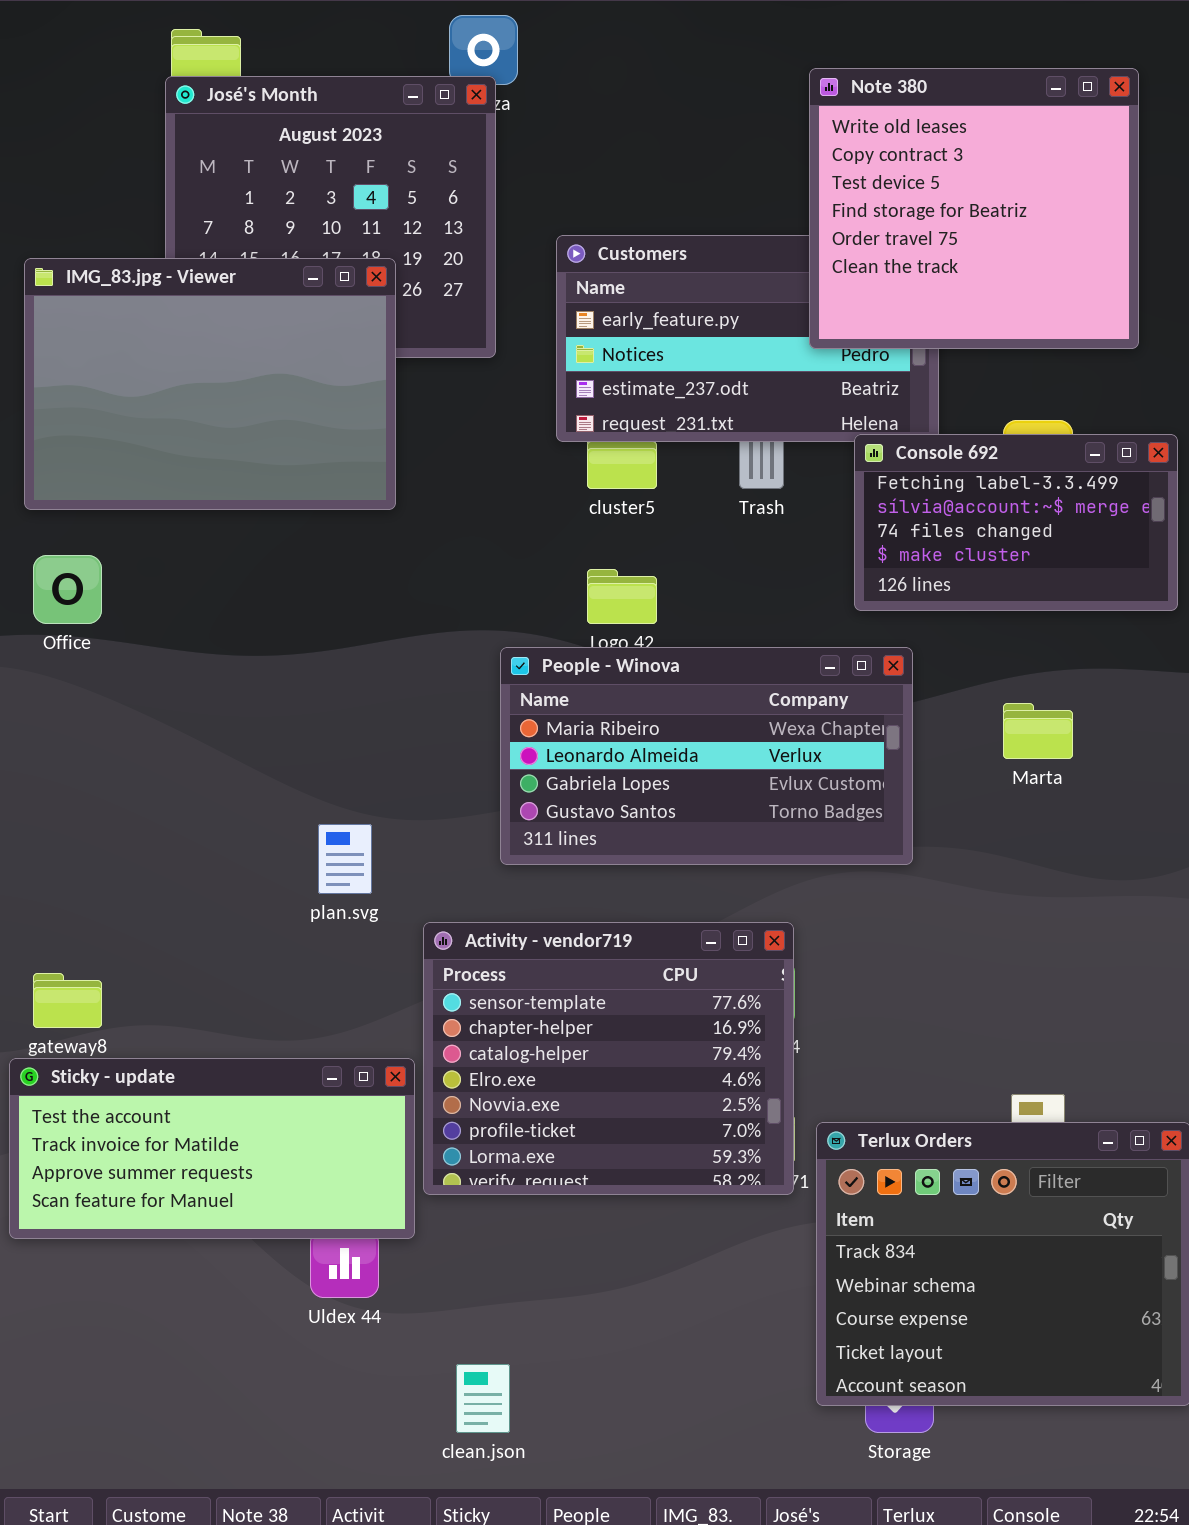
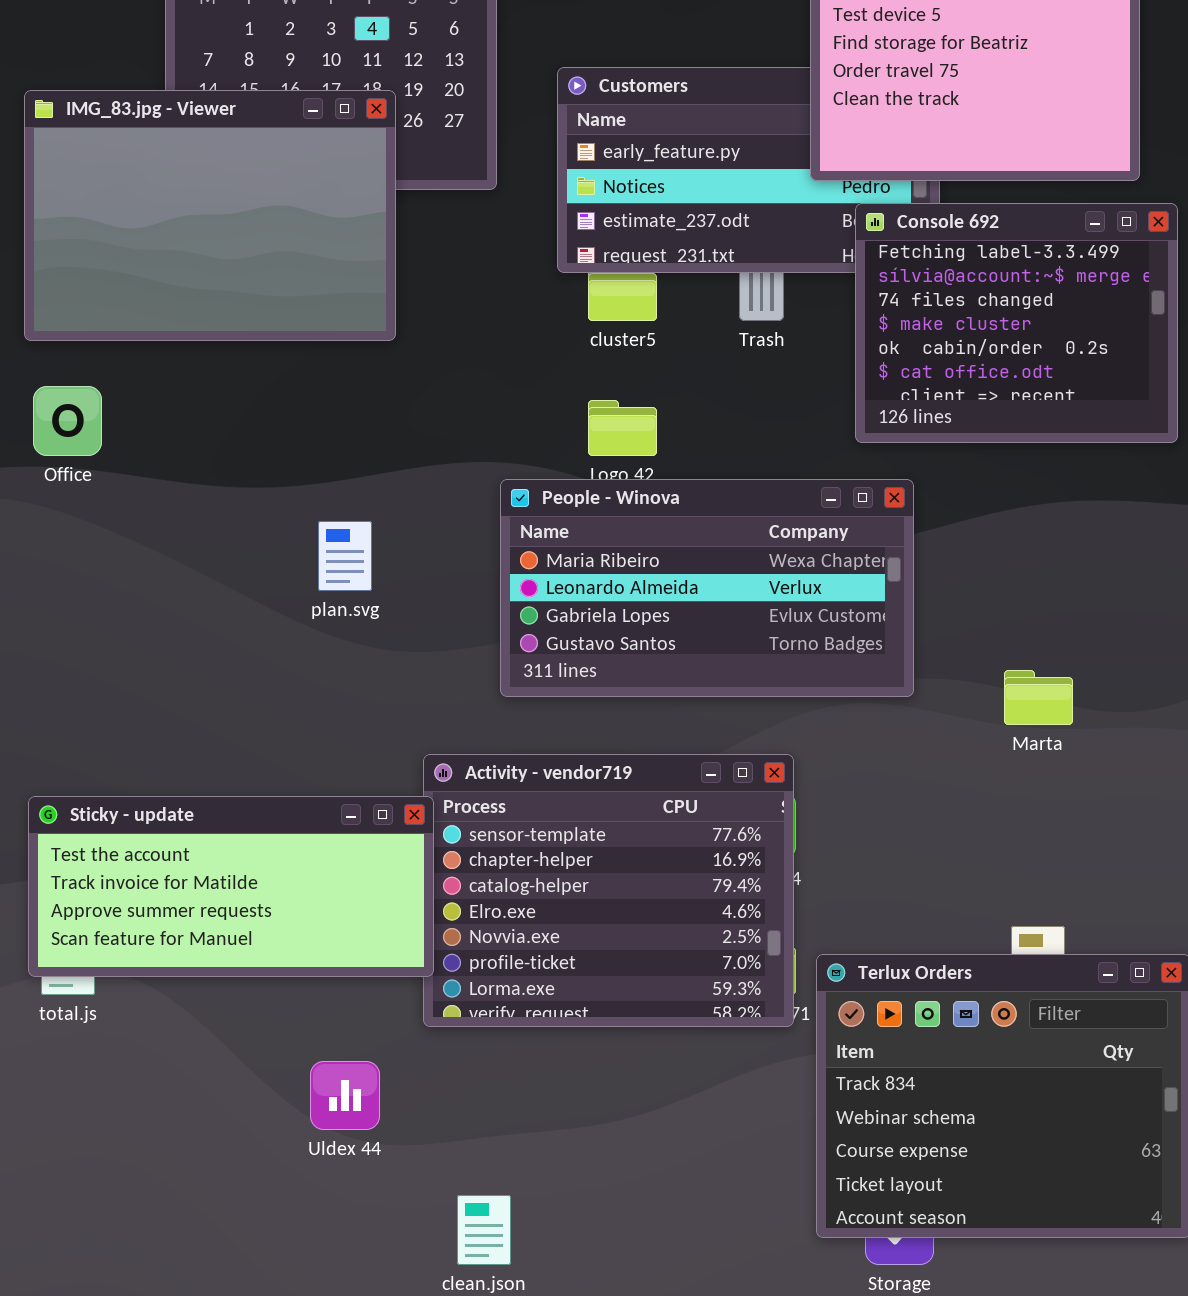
Console 692: [854,434,1178,611] -> [855,203,1178,443], resized
Marta: [1003,703,1073,759] -> [1004,670,1073,725], moved
plan.svg: [318,824,372,894] -> [318,521,372,591], moved
Sticky - update: [9,1058,415,1239] -> [28,796,434,977], moved

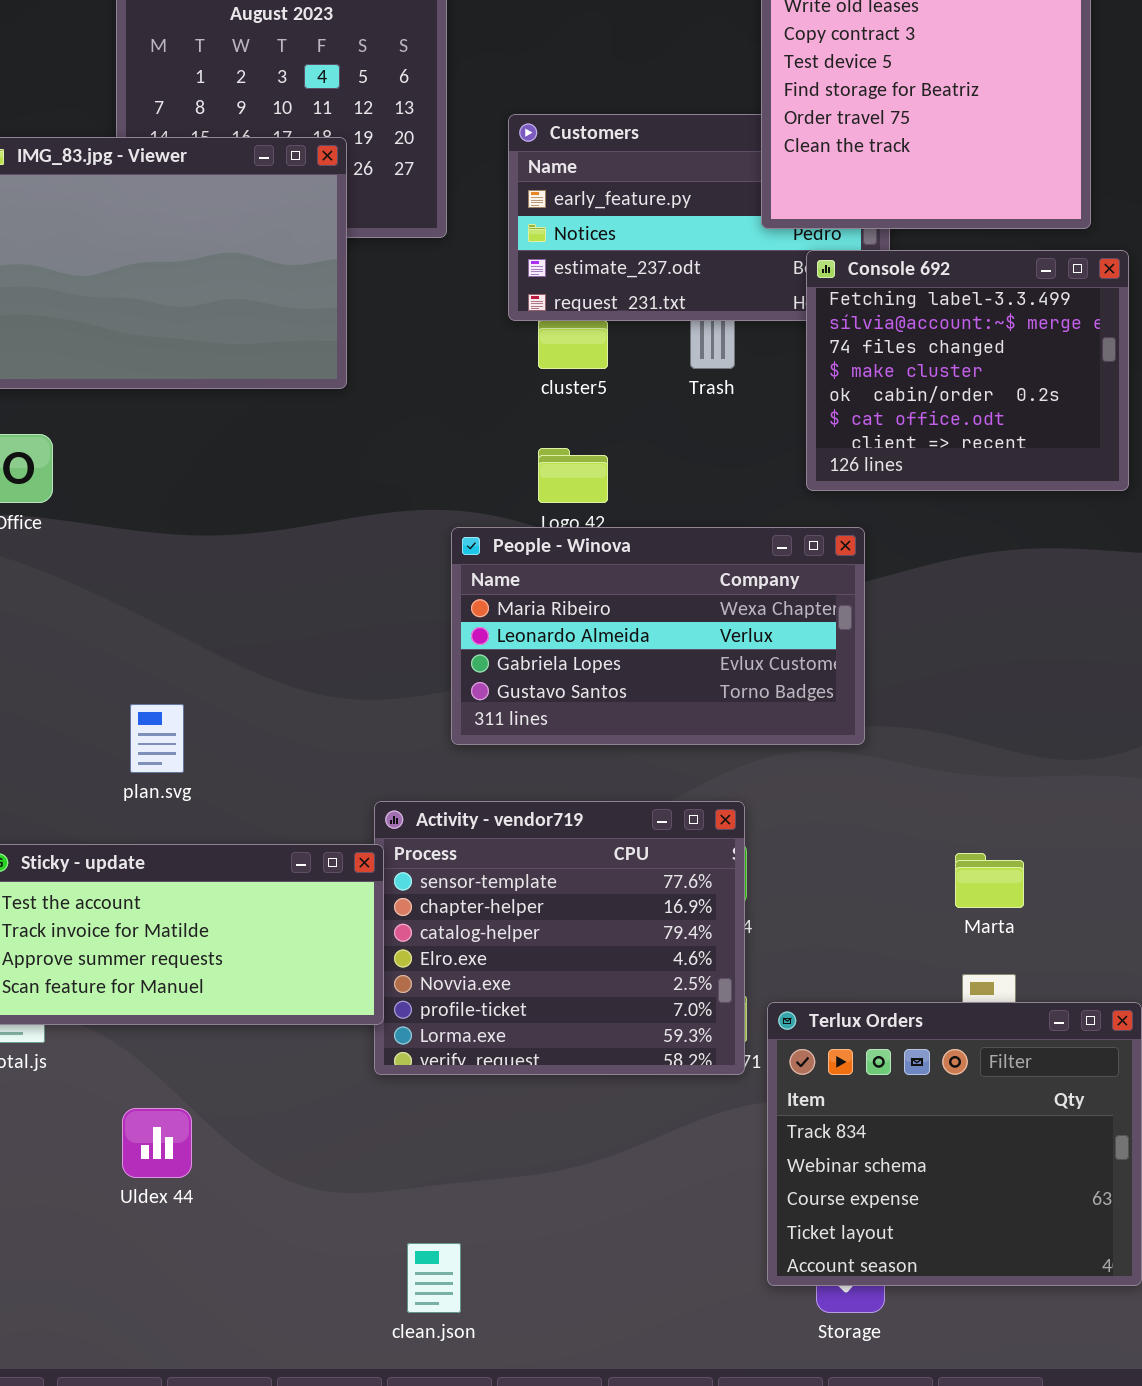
plan.svg: [318,521,372,591] -> [130,704,184,773], moved
Marta: [1004,670,1073,725] -> [955,853,1024,908], moved
Uldex 44: [310,1061,380,1130] -> [122,1108,192,1178], moved

